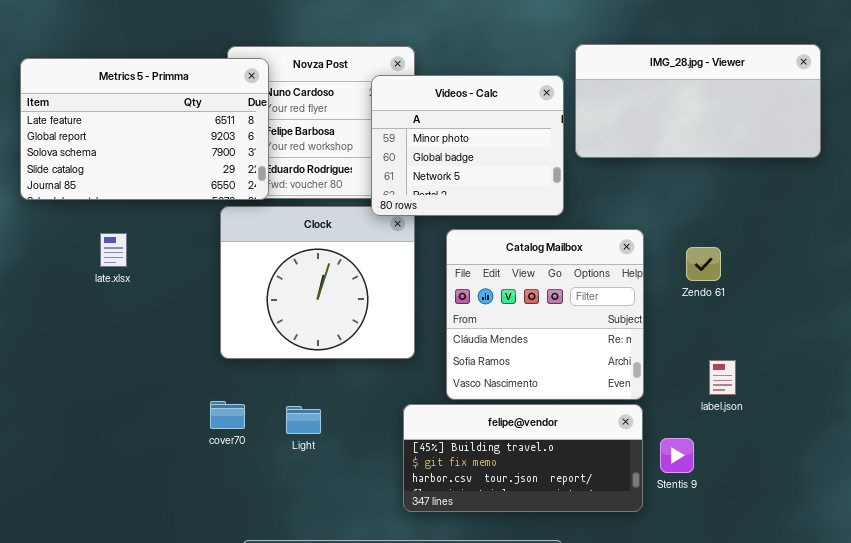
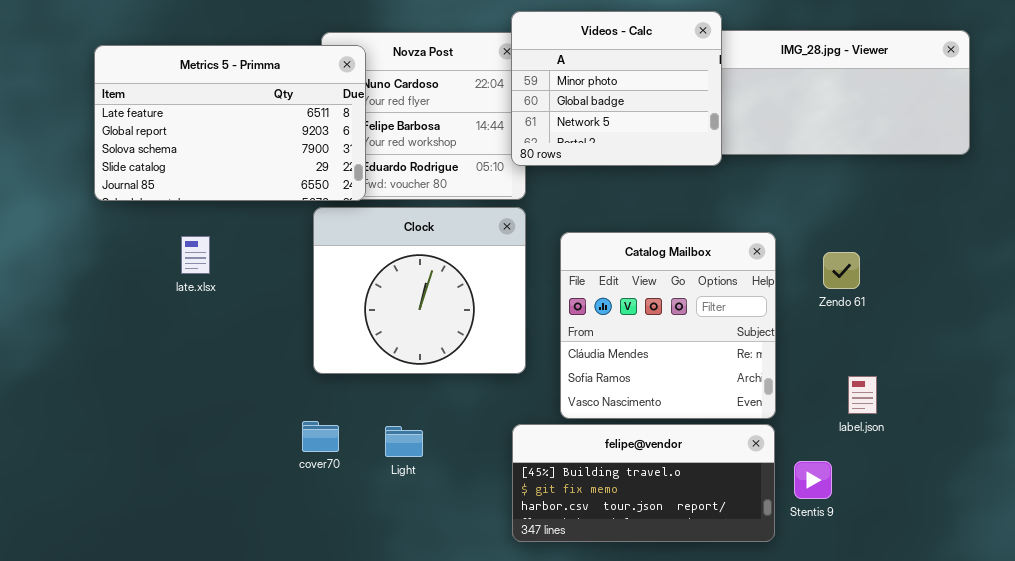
Videos - Calc: [371,75,564,216] -> [511,11,722,166], moved

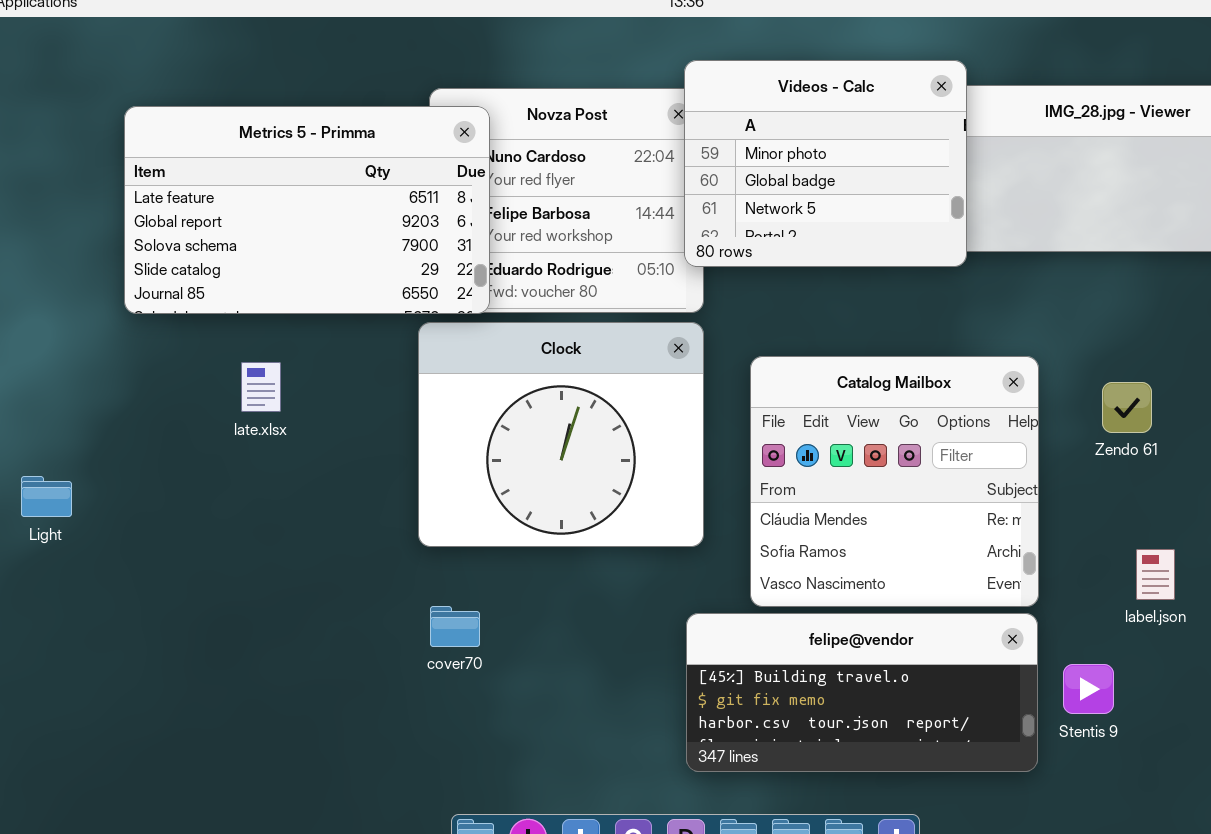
cover70: [302,421,339,452] -> [430,606,480,647], moved
Light: [385,426,423,457] -> [21,476,72,517], moved

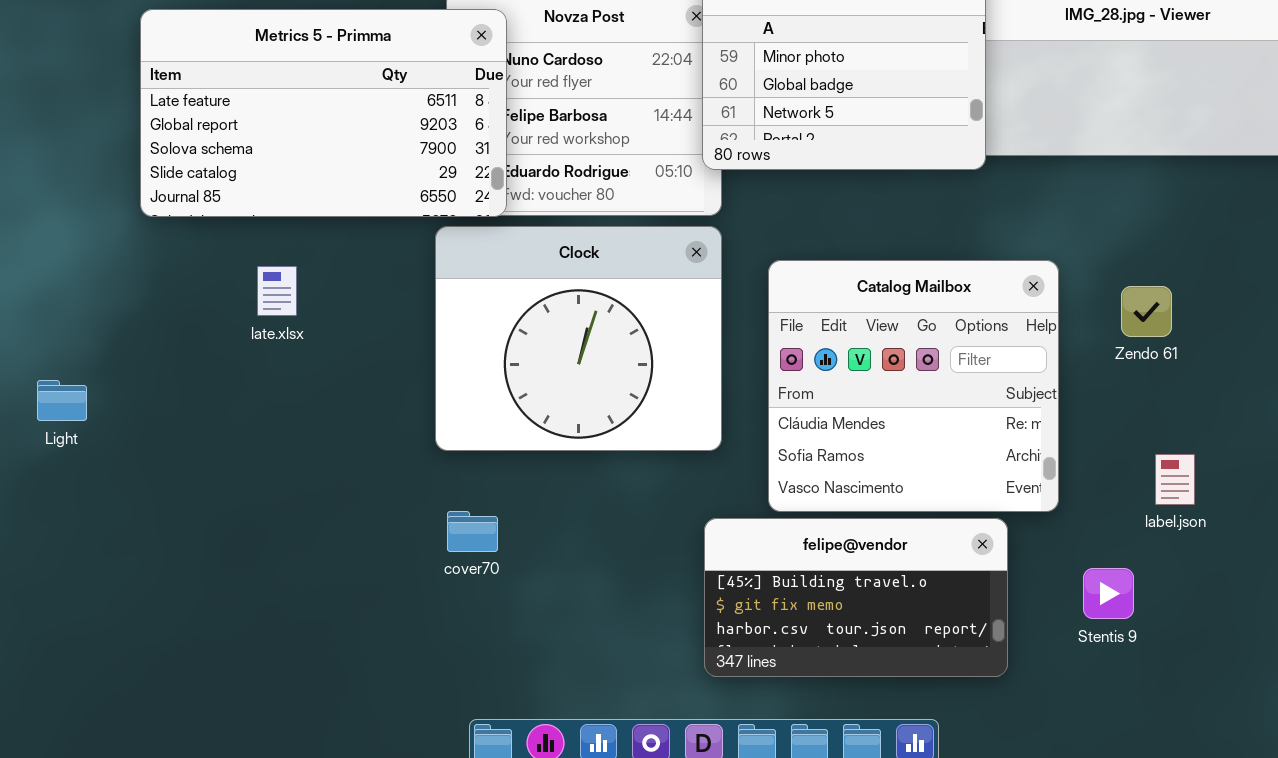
felipe@vendor: [686,613,1038,772] -> [704,518,1008,677], resized

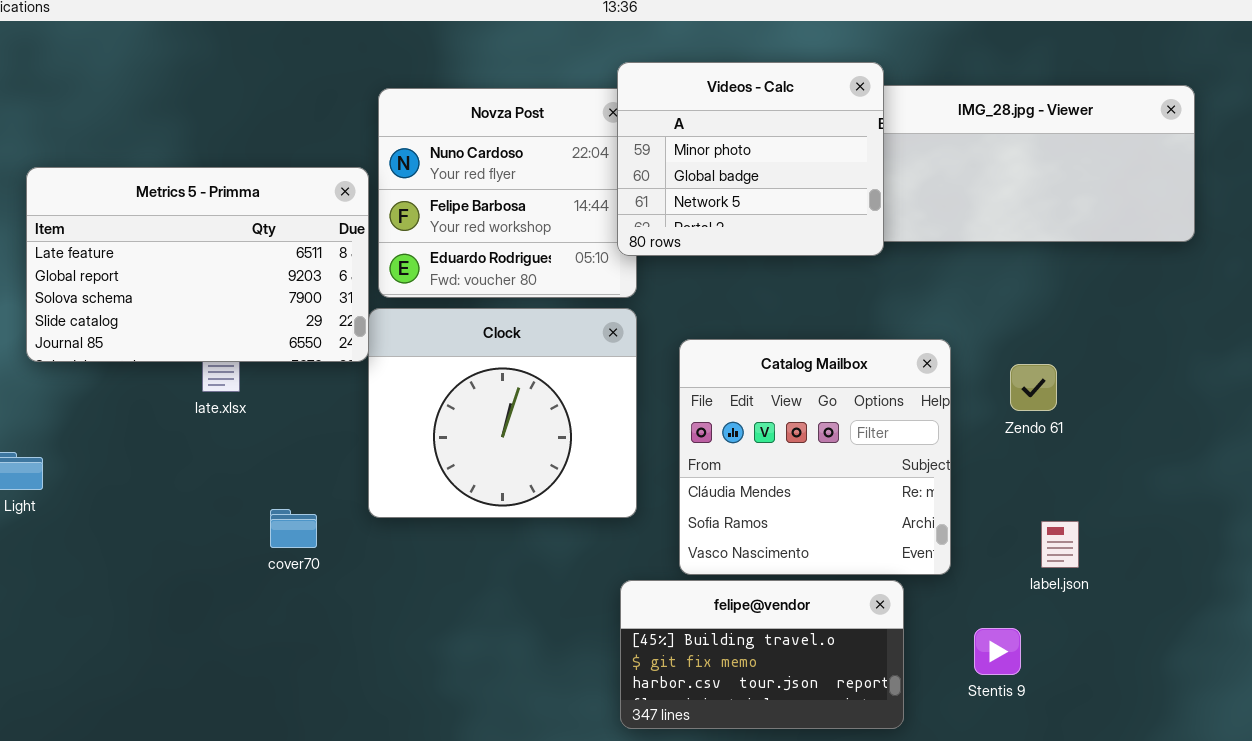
Metrics 5 - Primma: [140,9,507,217] -> [26,167,369,362], moved
cover70: [447,511,498,552] -> [270,509,317,548], moved

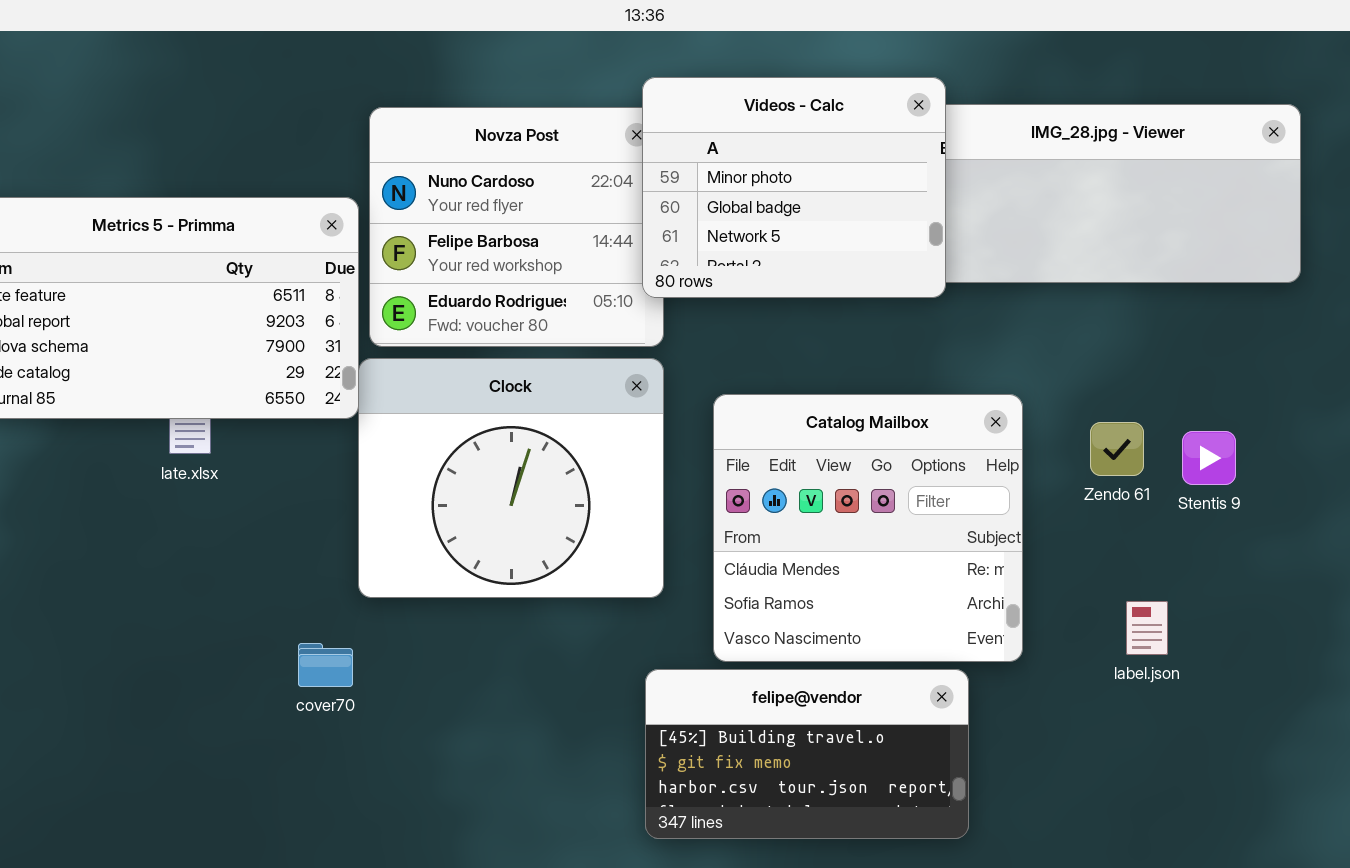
cover70: [270,509,317,548] -> [298,643,353,687], moved
Stentis 9: [974,628,1021,675] -> [1182,431,1236,485], moved

